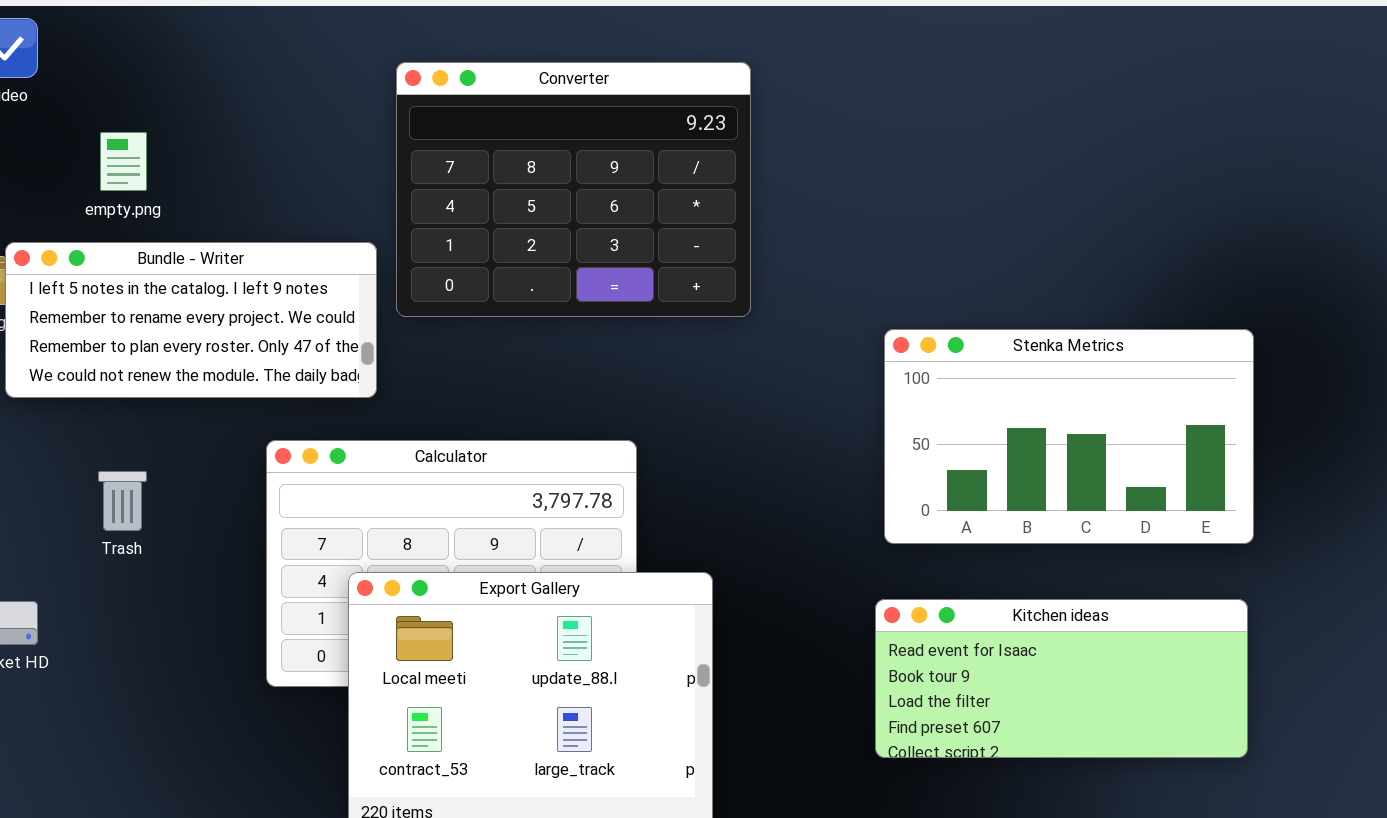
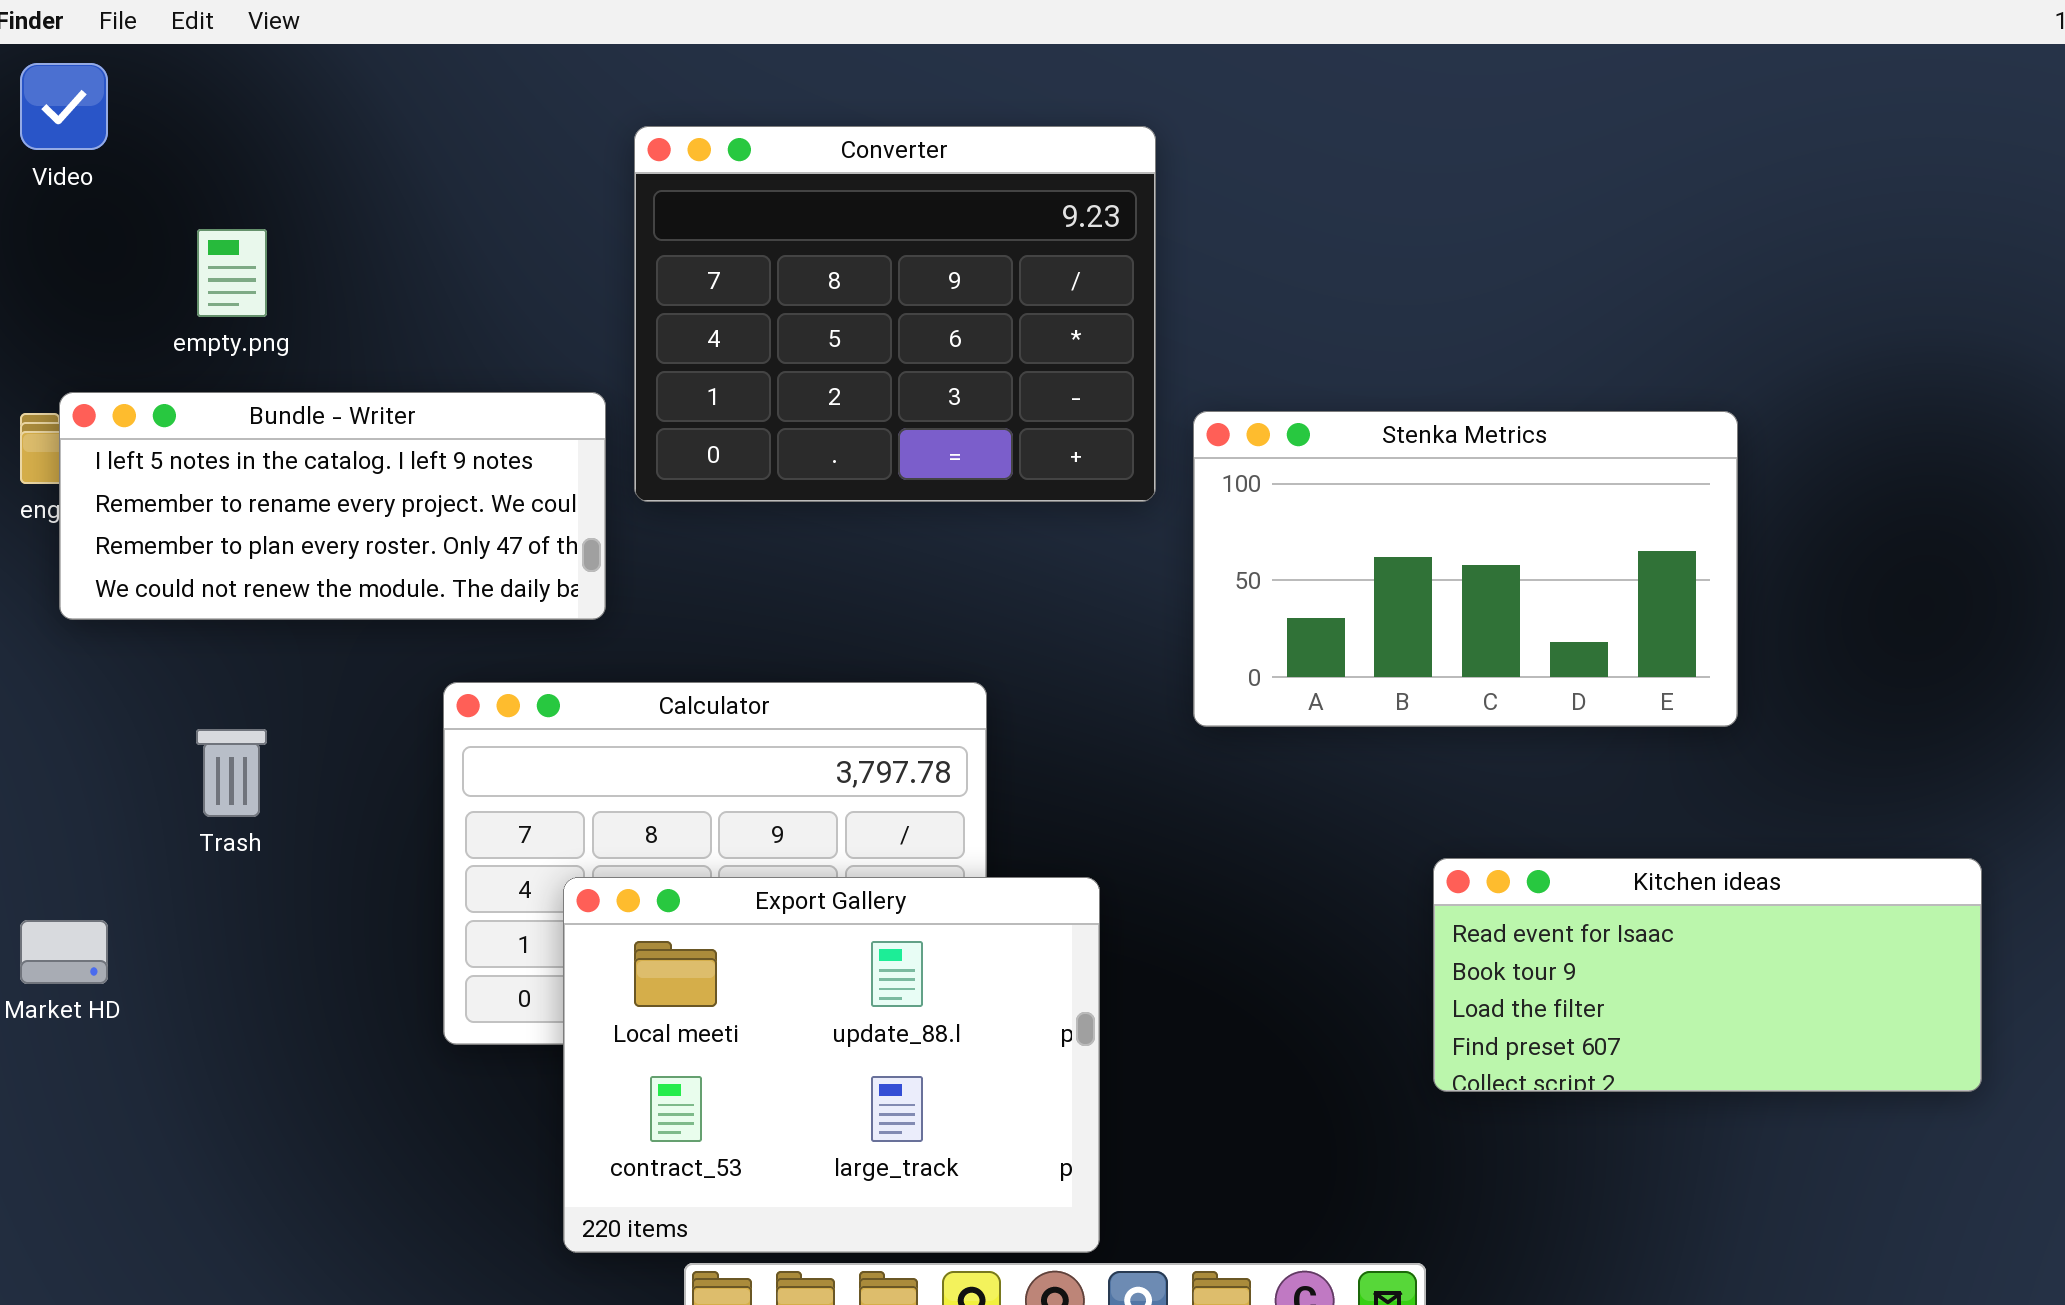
Stenka Metrics: [884,329,1254,544] -> [1193,411,1738,727], moved
Kitchen ideas: [875,599,1248,758] -> [1433,858,1982,1092], moved

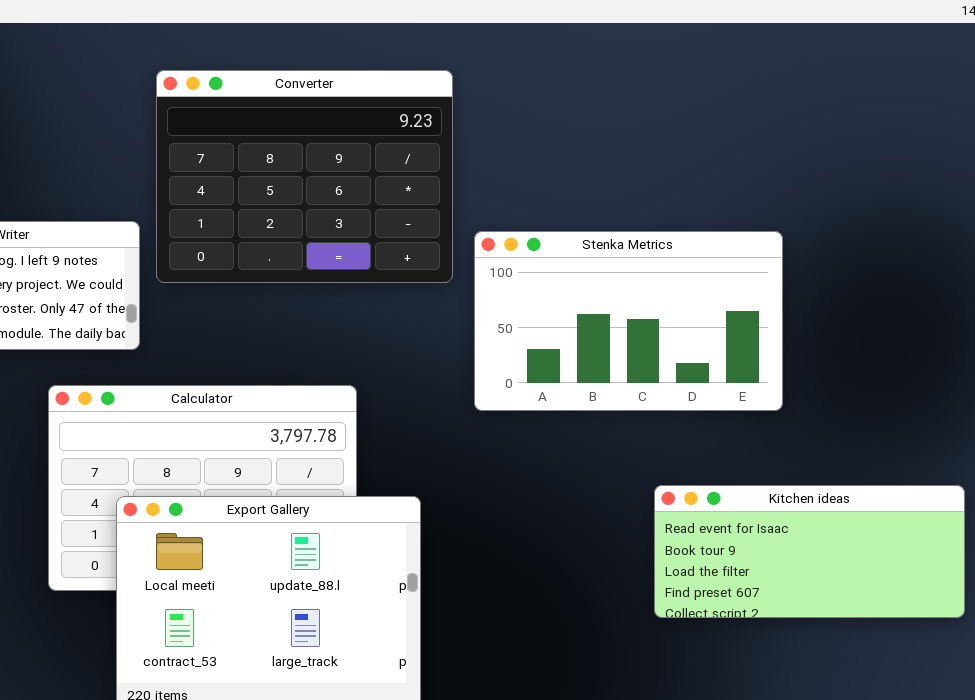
Kitchen ideas: [1433,858,1982,1092] -> [654,485,965,618], moved

